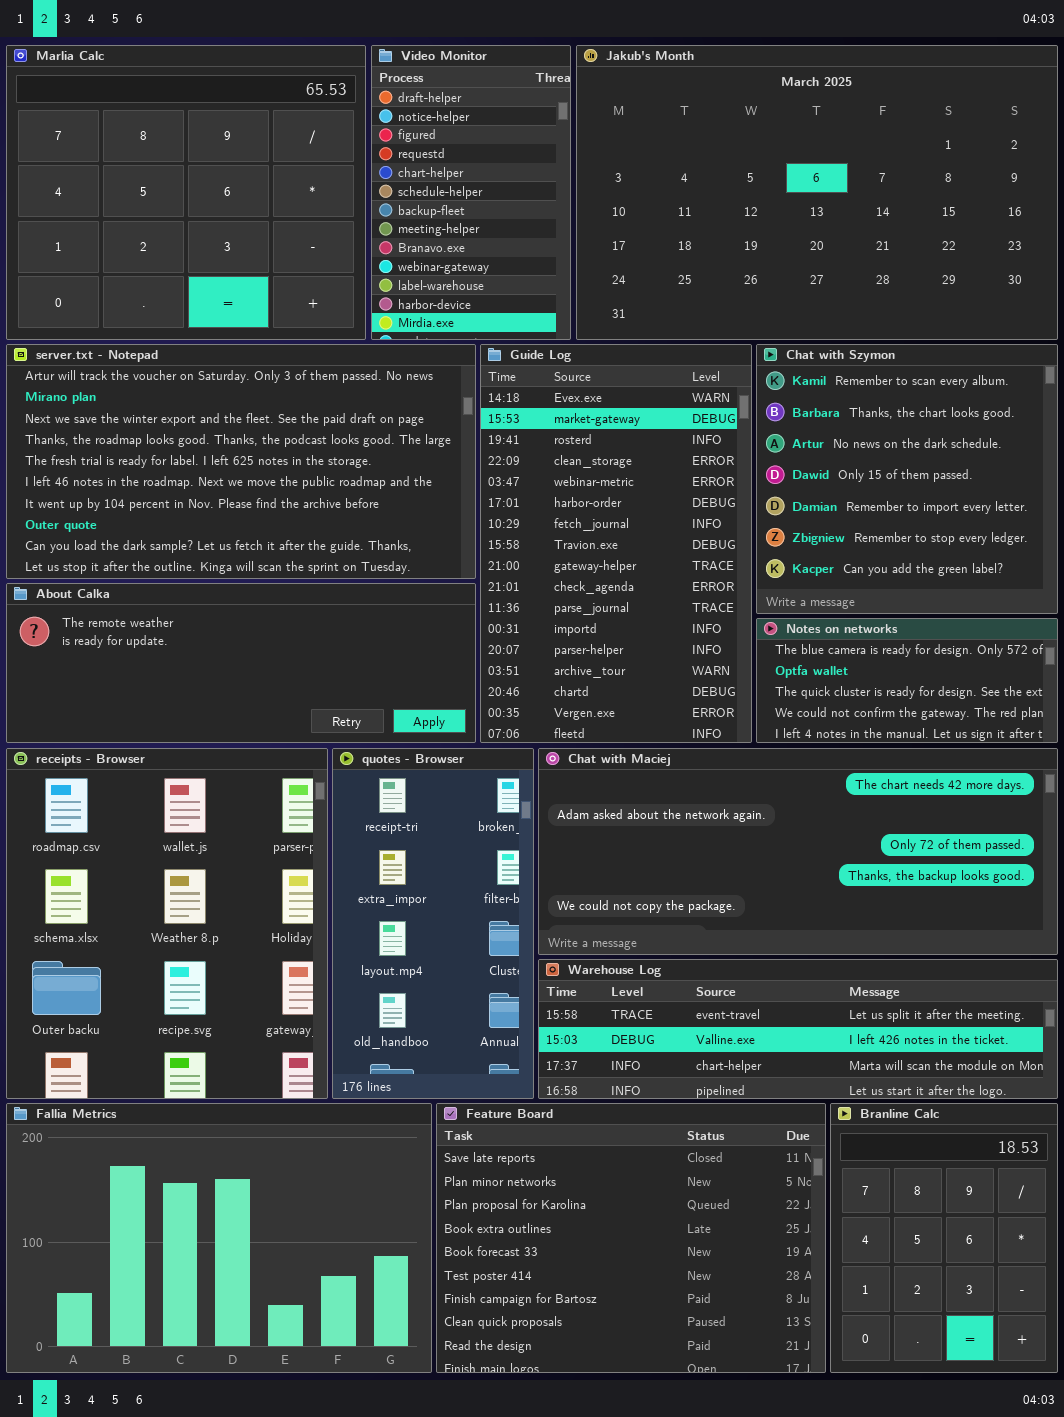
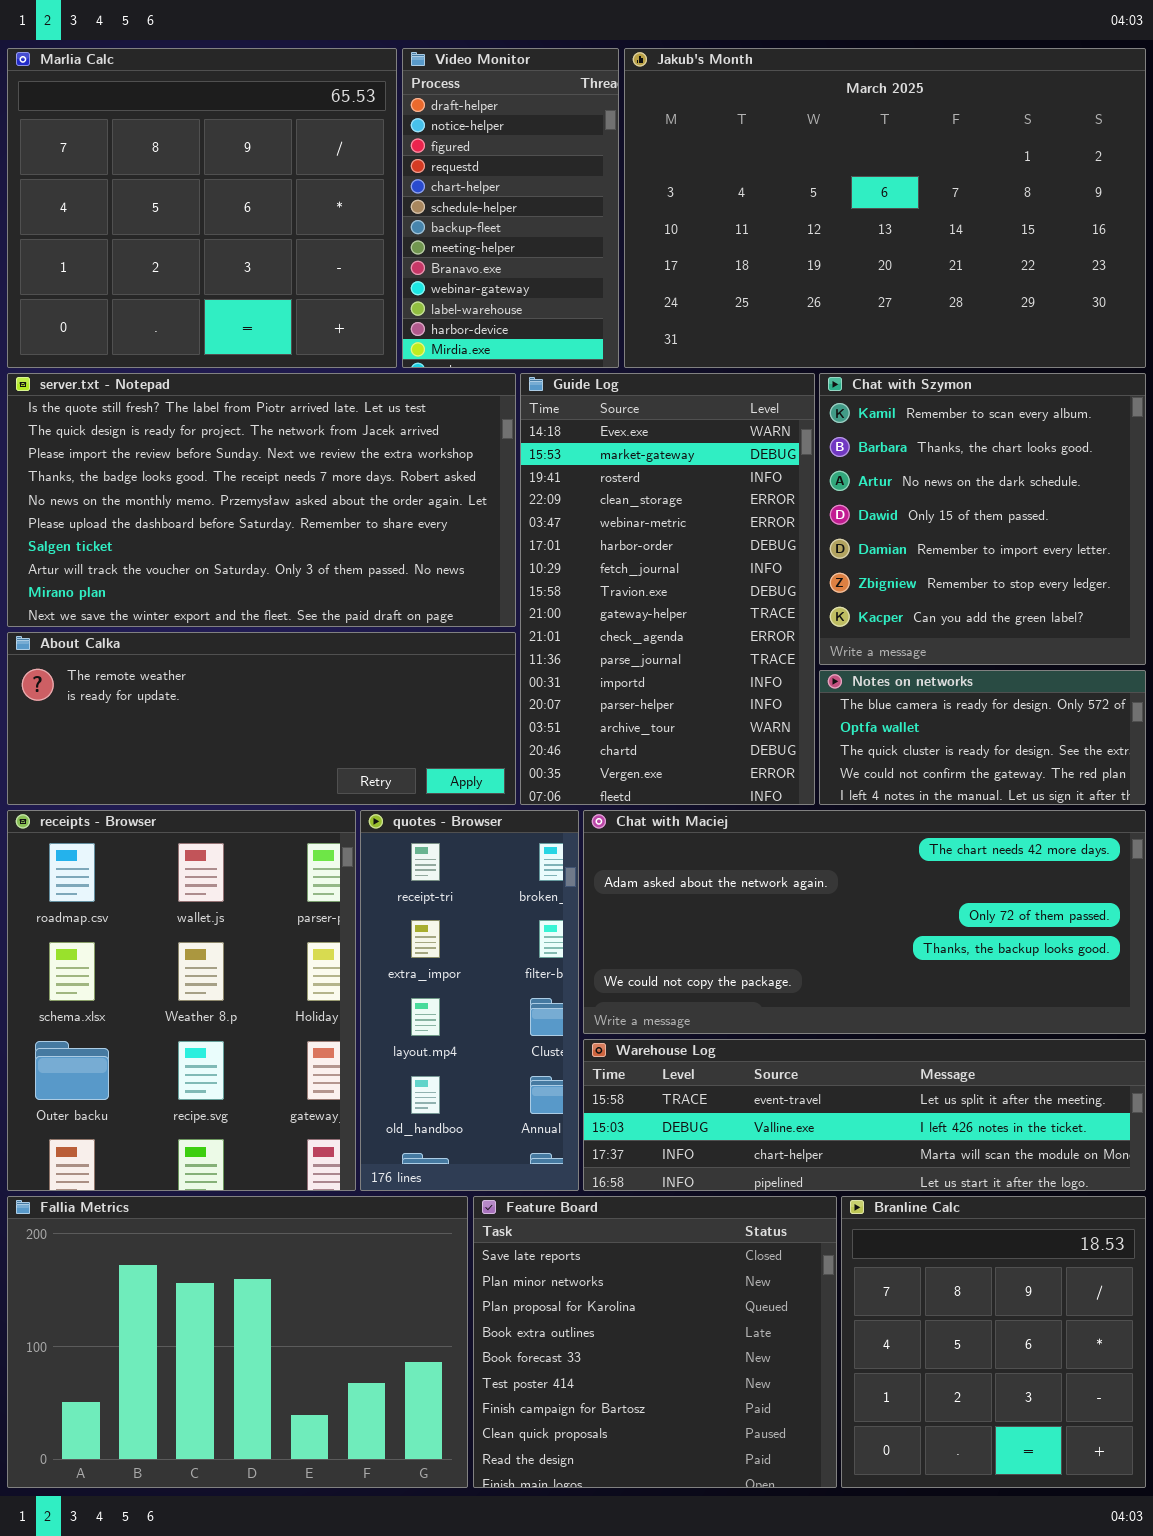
server.txt - Notepad: [6,344,476,579] -> [7,373,516,627], scrolled up 7 rows
Feature Board: [436,1103,826,1373] -> [473,1196,837,1488], resized
Branline Calc: [830,1103,1058,1373] -> [841,1196,1146,1488], resized

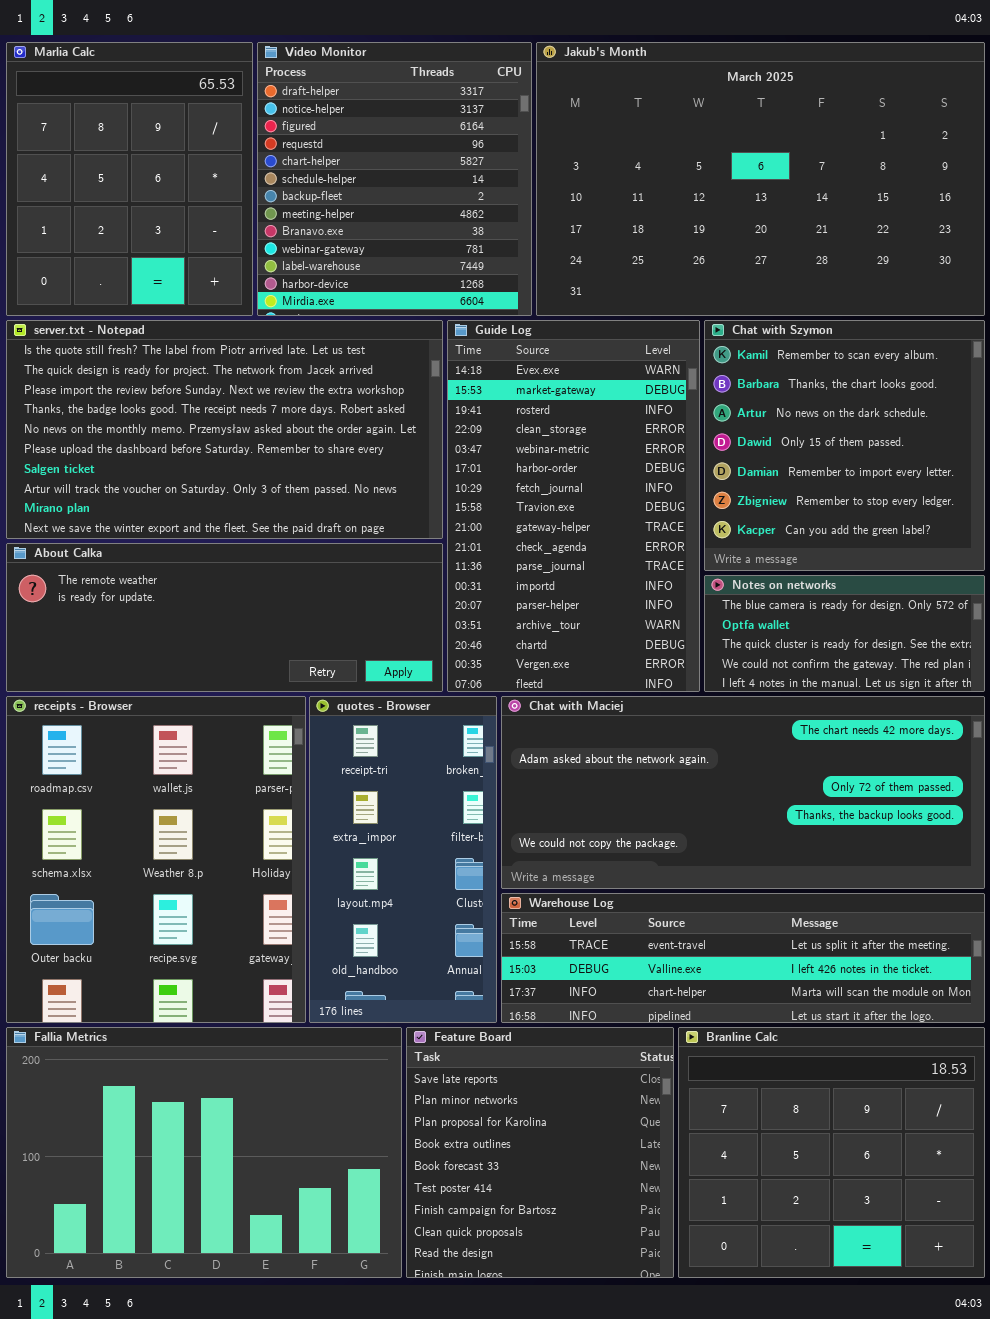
Marlia Calc: [7,48,397,368] -> [6,42,253,316], resized
Video Monitor: [402,48,619,368] -> [257,42,532,316], resized
Feature Board: [473,1196,837,1488] -> [406,1027,674,1278], resized
Branline Calc: [841,1196,1146,1488] -> [678,1027,985,1278], resized

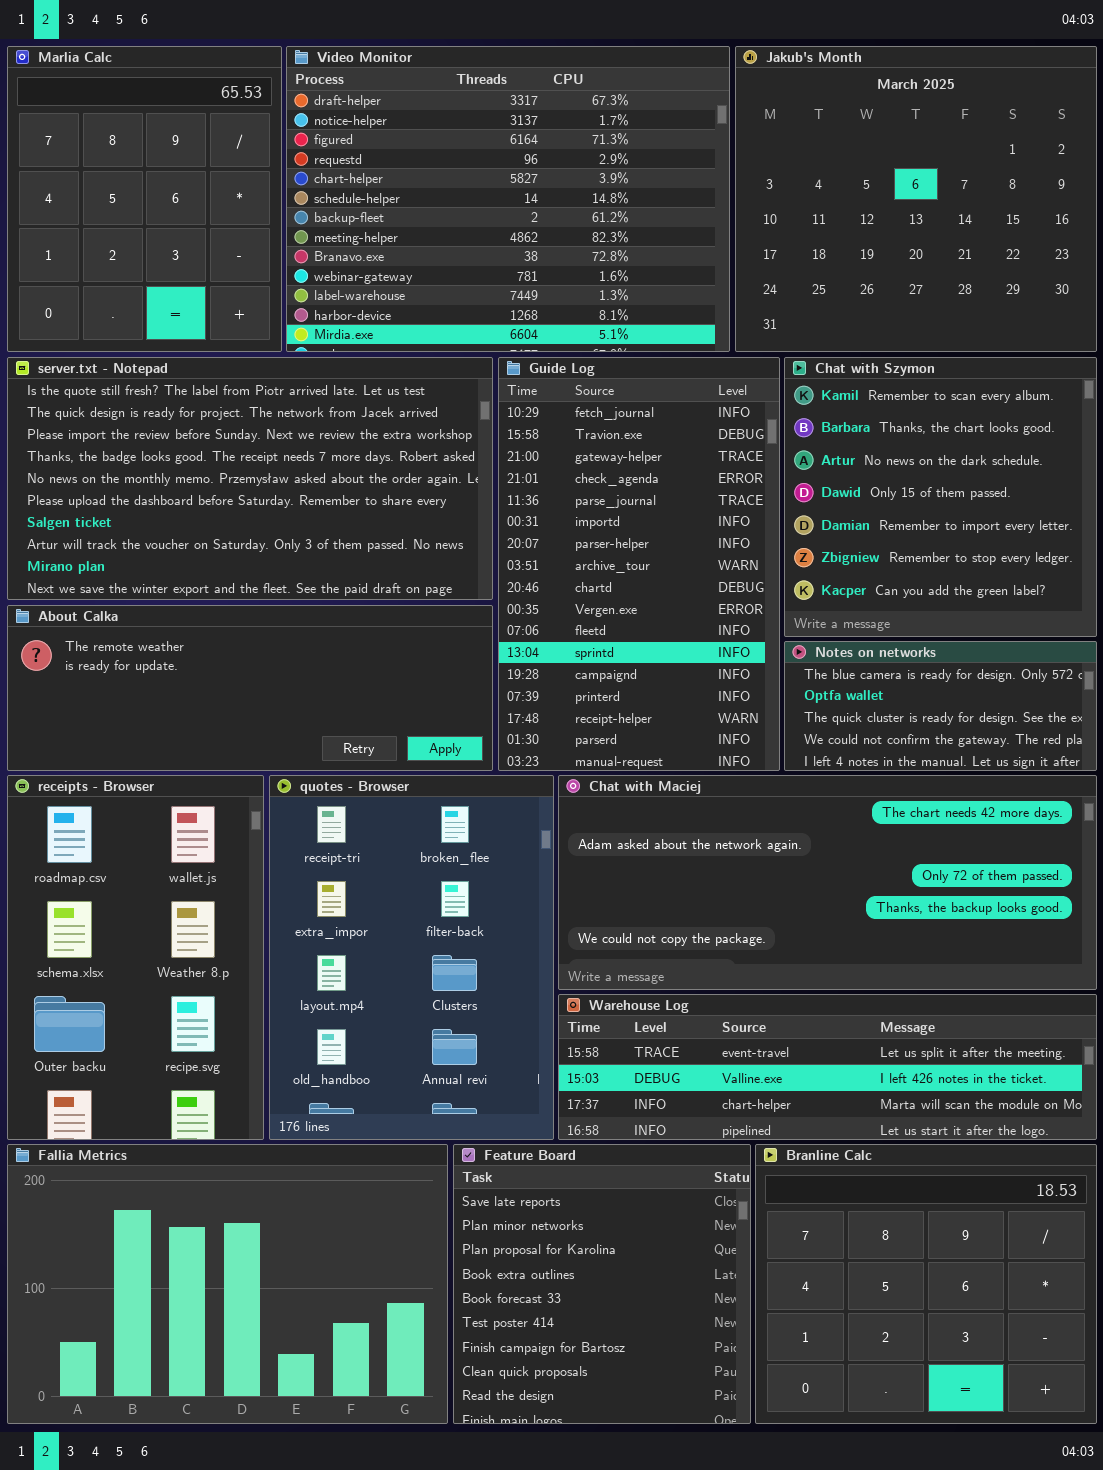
Video Monitor: [257,42,532,316] -> [286,46,730,352], resized
Jakub's Month: [536,42,985,316] -> [735,46,1097,352], resized
Guide Log: [447,320,700,692] -> [498,357,780,771], scrolled down 6 rows
receipts - Browser: [6,696,306,1023] -> [7,775,264,1140], resized
quotes - Browser: [309,696,497,1023] -> [269,775,554,1140], resized

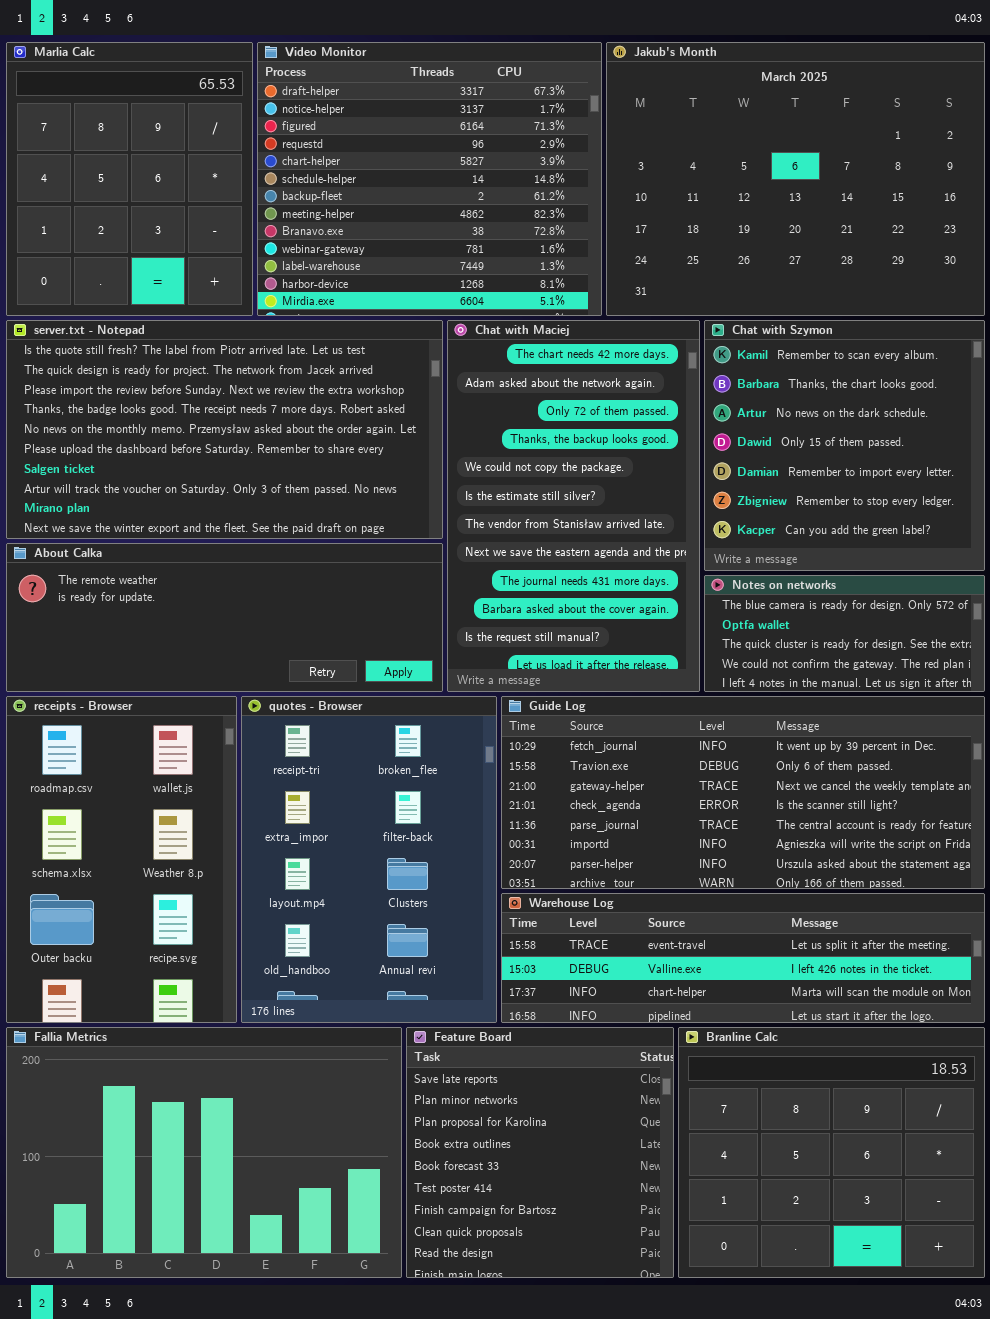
Video Monitor: [286,46,730,352] -> [257,42,602,316], resized
Jakub's Month: [735,46,1097,352] -> [606,42,985,316], resized
Guide Log: [498,357,780,771] -> [501,696,985,889], moved, resized
Chat with Maciej: [558,775,1097,990] -> [447,320,700,692], moved, resized

